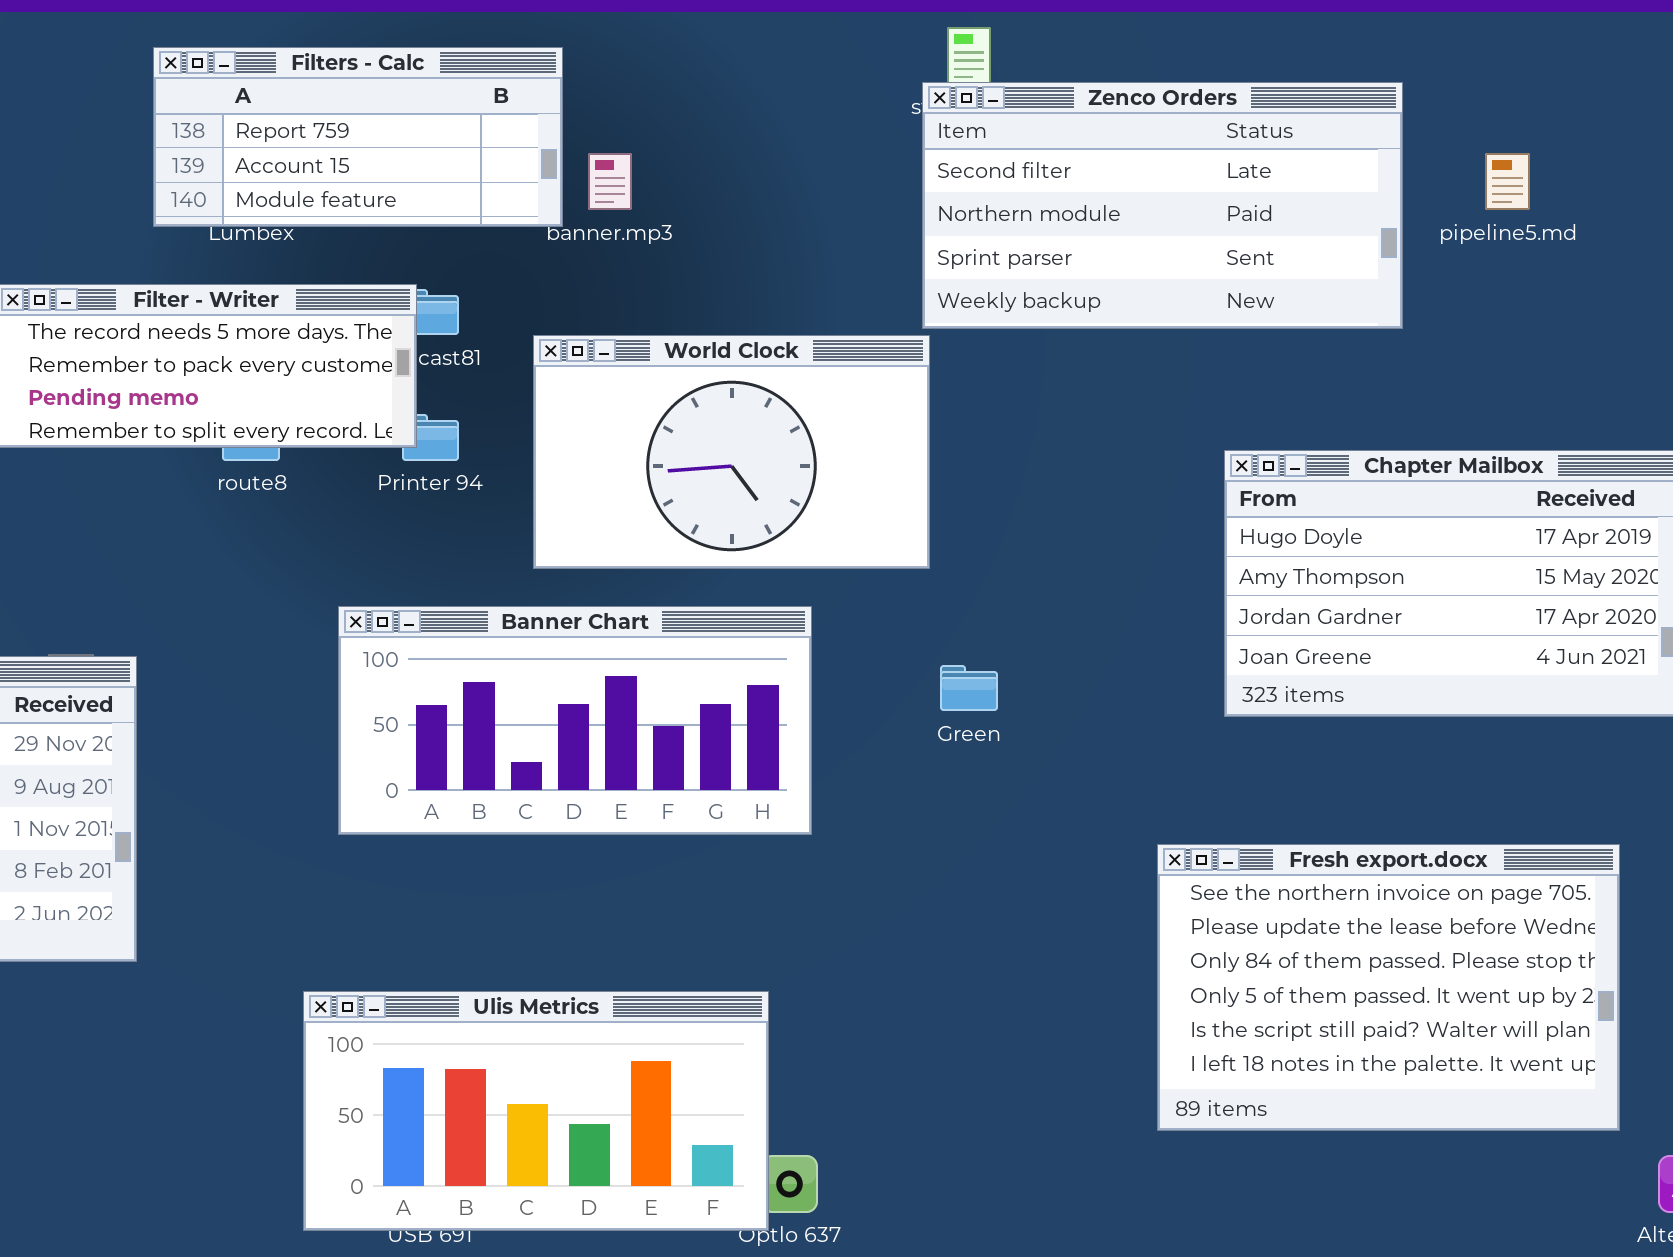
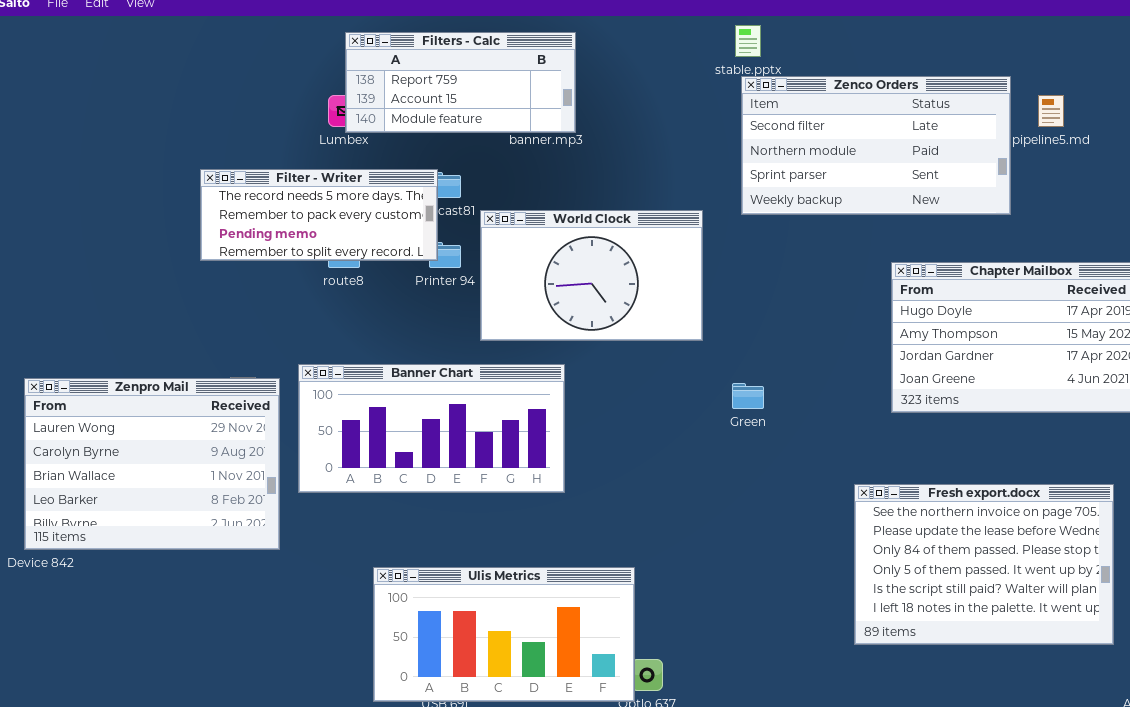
Filters - Calc: [153,47,563,227] -> [345,32,576,133], moved
Zenco Orders: [922,82,1403,329] -> [741,76,1011,215], moved
World Clock: [533,335,930,569] -> [480,210,703,341], moved
Banner Chart: [338,606,812,835] -> [298,364,565,493], moved

